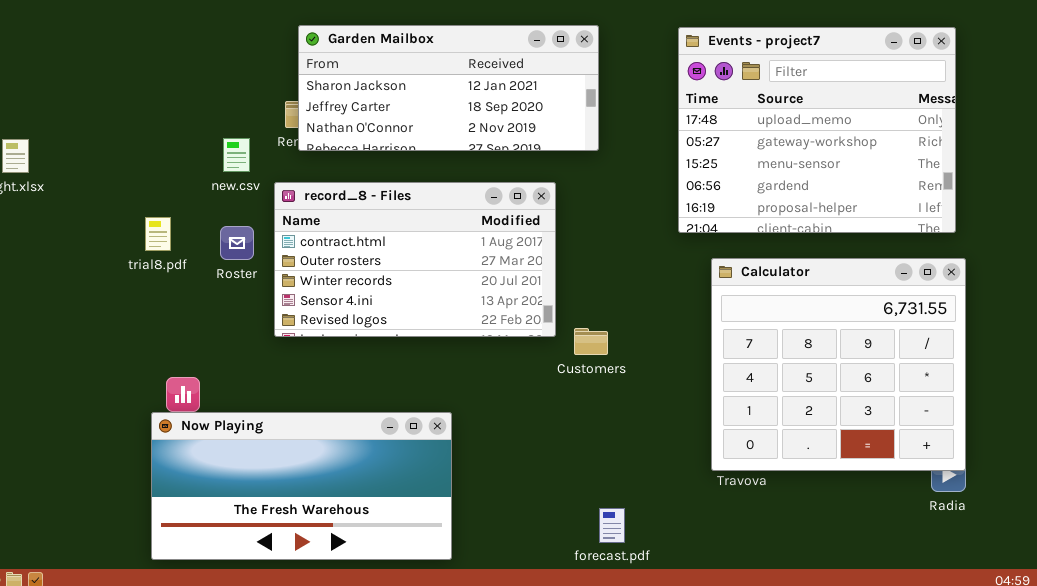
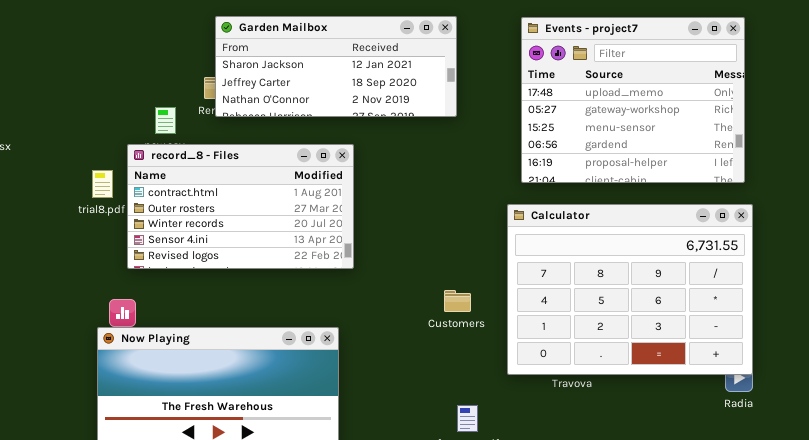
record_8 - Files: [274,182,556,337] -> [127,144,354,269], moved
Calculator: [711,258,966,471] -> [507,204,753,375], resized
Customers: [574,328,608,355] -> [444,290,471,312], moved

